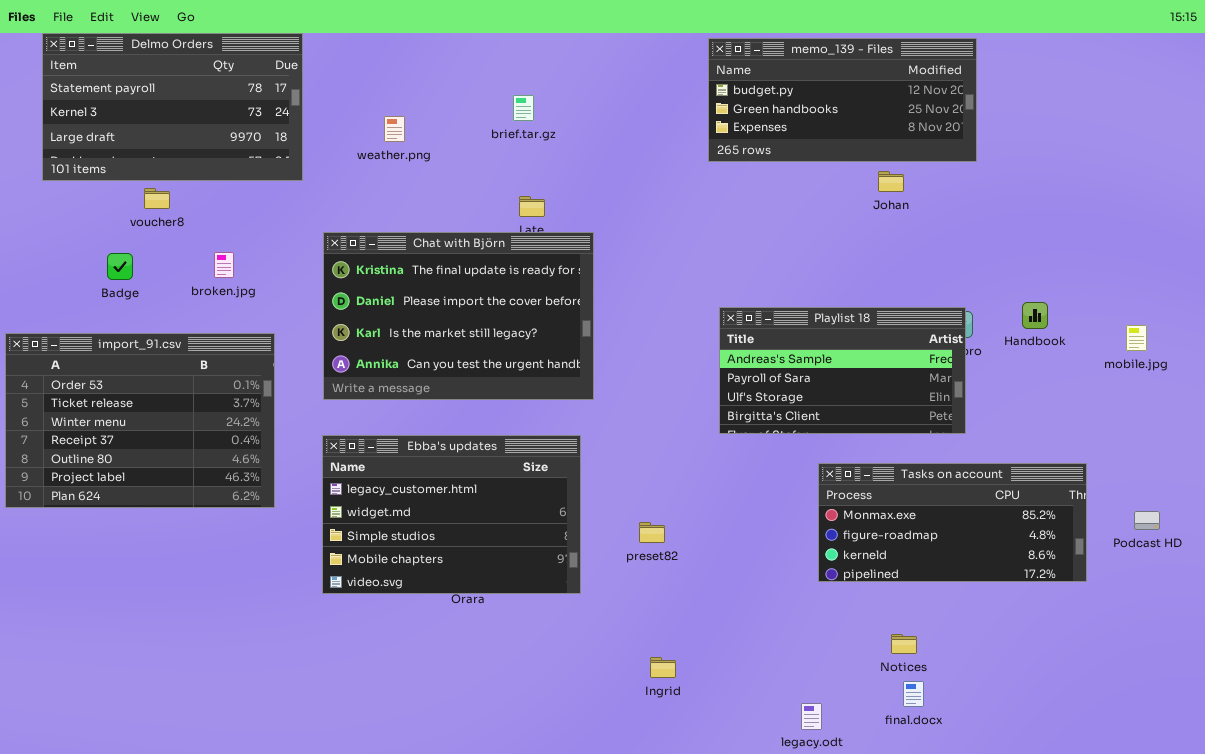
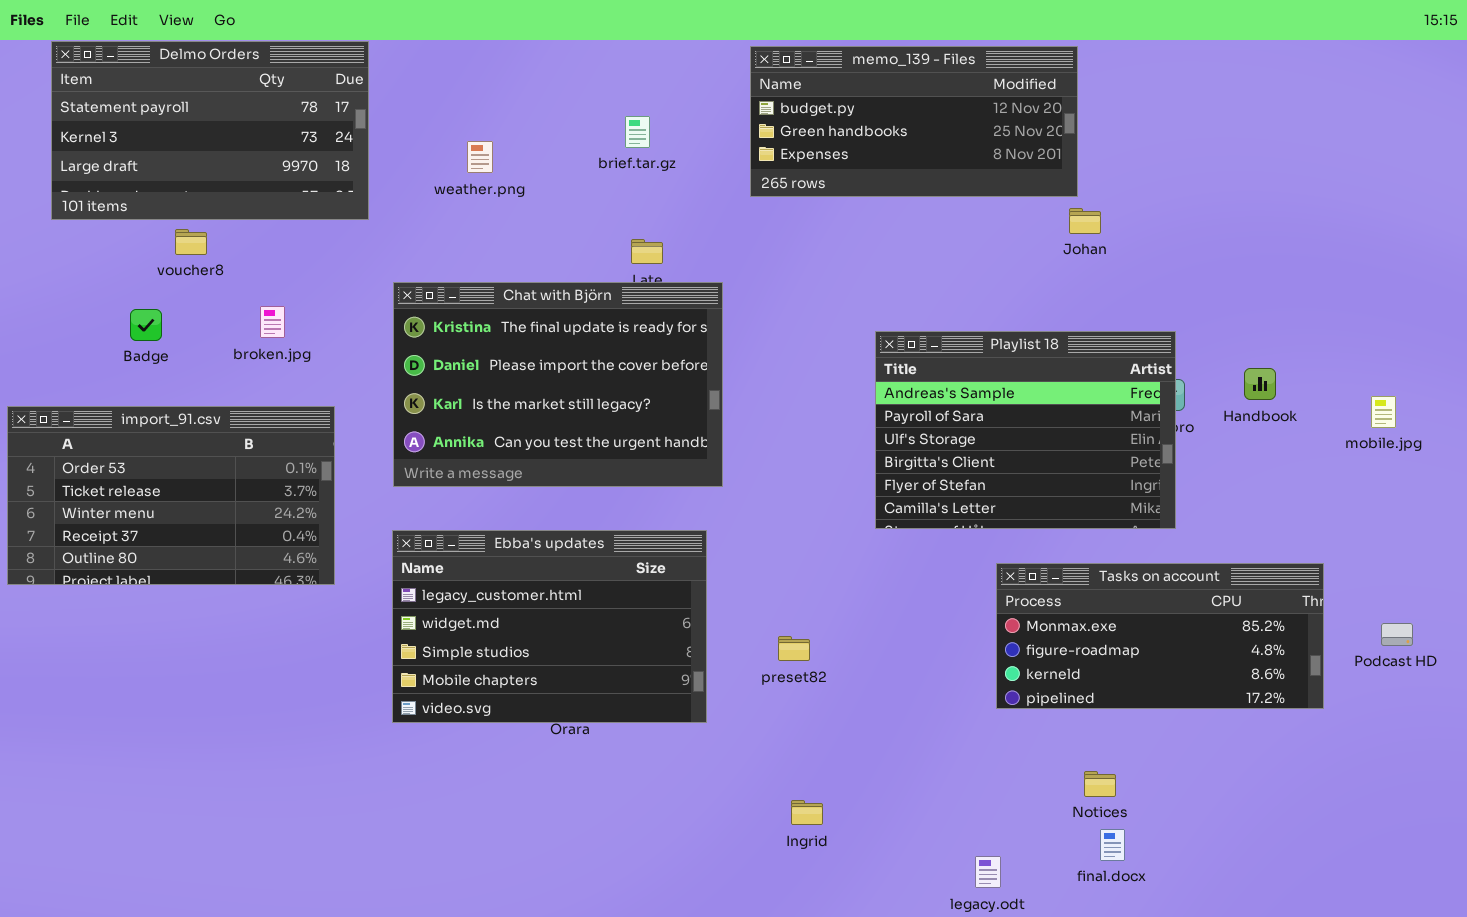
memo_139 - Files: [708,38,977,162] -> [750,46,1078,197], moved
Playlist 18: [719,307,966,434] -> [875,331,1176,529], resized
import_91.csv: [5,333,275,508] -> [7,406,335,585], resized

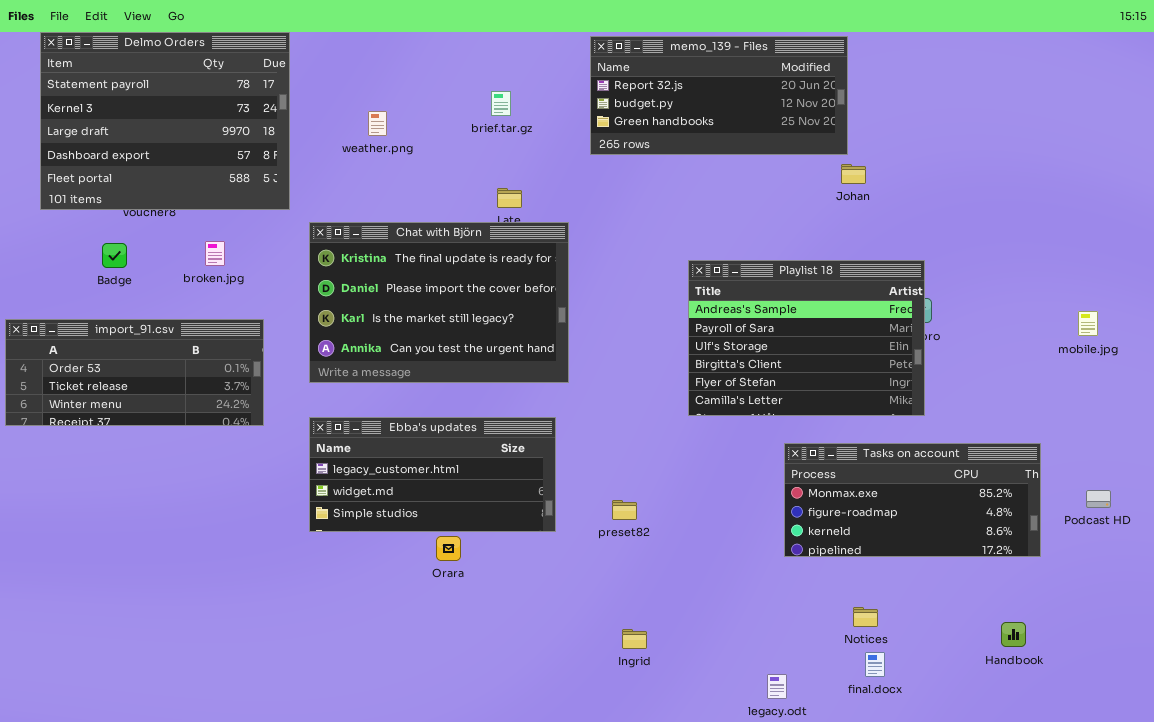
Delmo Orders: [51,41,369,220] -> [40,32,290,210], resized
memo_139 - Files: [750,46,1078,197] -> [590,36,848,155], scrolled up 1 row
Handbook: [1244,368,1276,400] -> [1001,622,1026,647], moved
import_91.csv: [7,406,335,585] -> [5,319,264,426], resized
Ebba's updates: [392,530,707,723] -> [309,417,556,532], resized

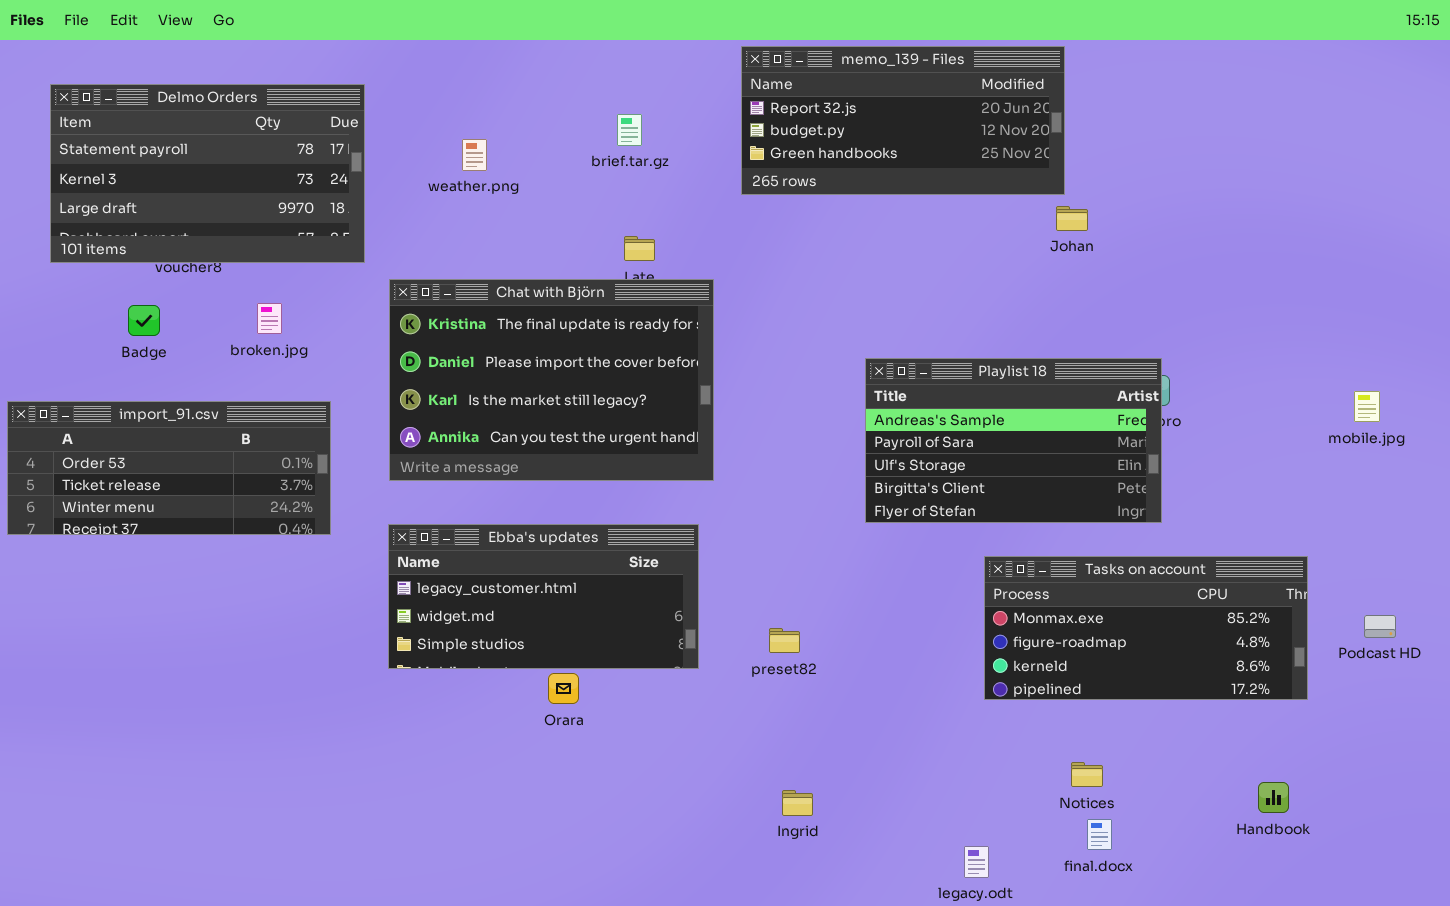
Delmo Orders: [40,32,290,210] -> [50,84,365,263], resized
Playlist 18: [688,260,925,416] -> [865,358,1162,523], resized

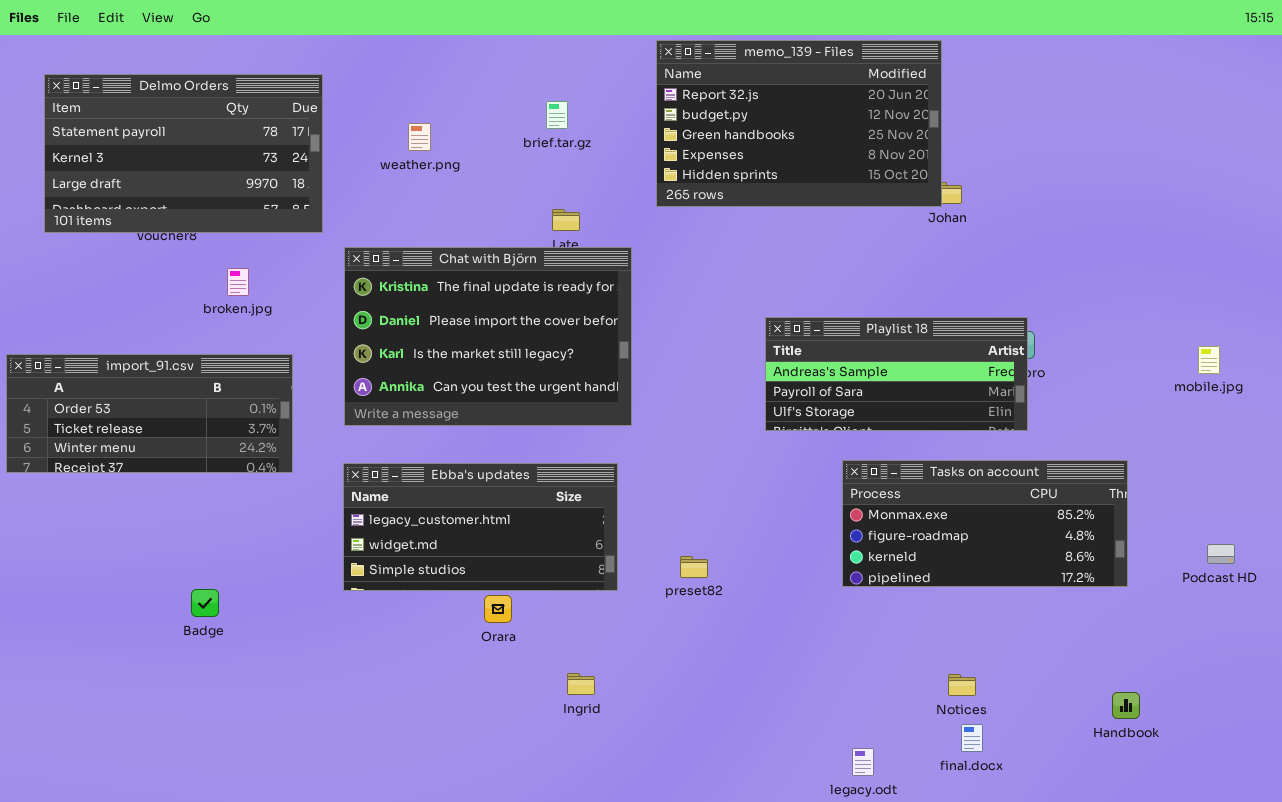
memo_139 - Files: [741,46,1065,195] -> [656,40,942,207], resized
Badge: [128,305,160,336] -> [191,589,219,617], moved
Playlist 18: [865,358,1162,523] -> [765,317,1028,431], resized
Tasks on account: [984,556,1308,700] -> [842,460,1128,587], moved
Ingrid: [782,790,813,816] -> [567,673,595,695], moved

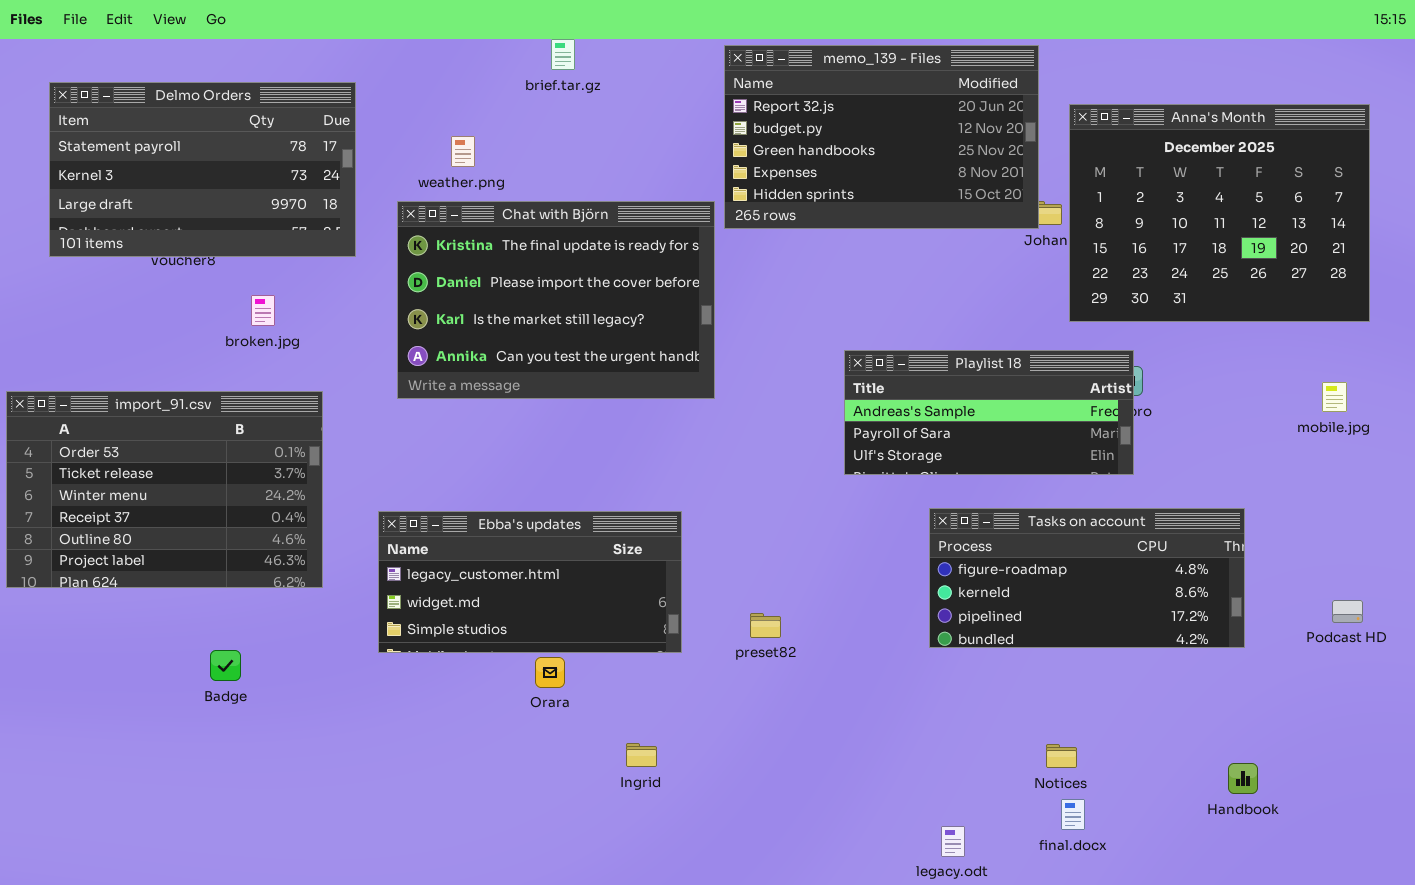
Anna's Month: none -> [1069,104,1370,322], opened
brief.tar.gz: [546,101,568,129] -> [551,39,575,70], moved
Chat with Björn: [344,247,632,426] -> [397,201,715,399], moved
import_91.csv: [6,354,293,473] -> [6,391,323,588], resized
Tasks on account: [842,460,1128,587] -> [929,508,1245,648], scrolled down 1 row

